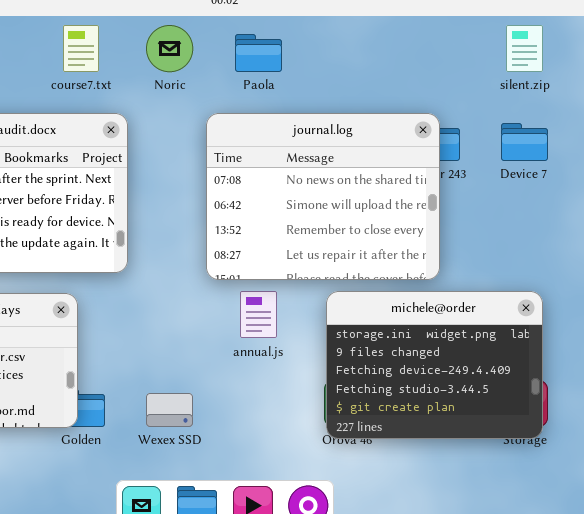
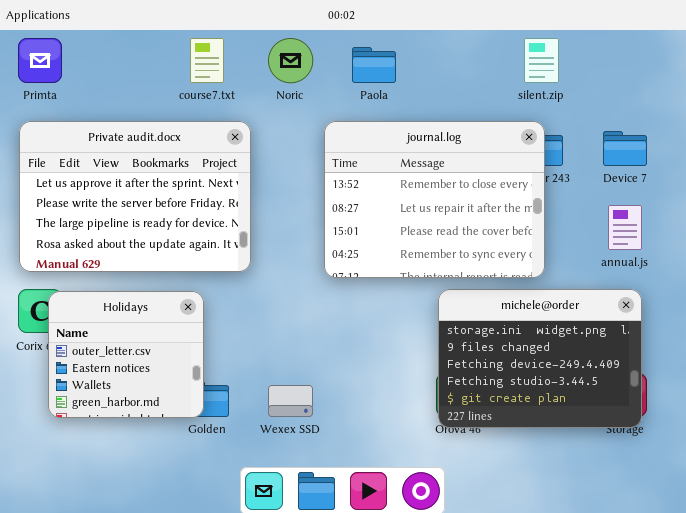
silent.zip: [506,25,543,72] -> [524,38,559,83], moved
journal.log: [206,113,440,280] -> [324,121,545,278], scrolled down 2 rows
annual.js: [240,291,277,338] -> [608,205,642,250], moved

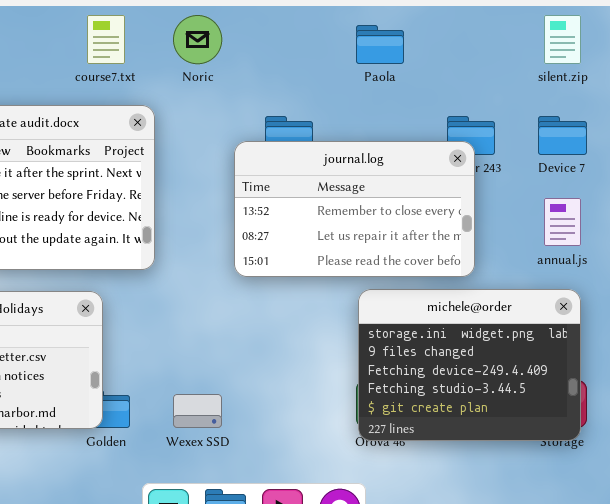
silent.zip: [524,38,559,83] -> [544,15,581,64], moved
Paola: [352,47,396,83] -> [356,25,404,64], moved
journal.log: [324,121,545,278] -> [234,141,475,277], resized

